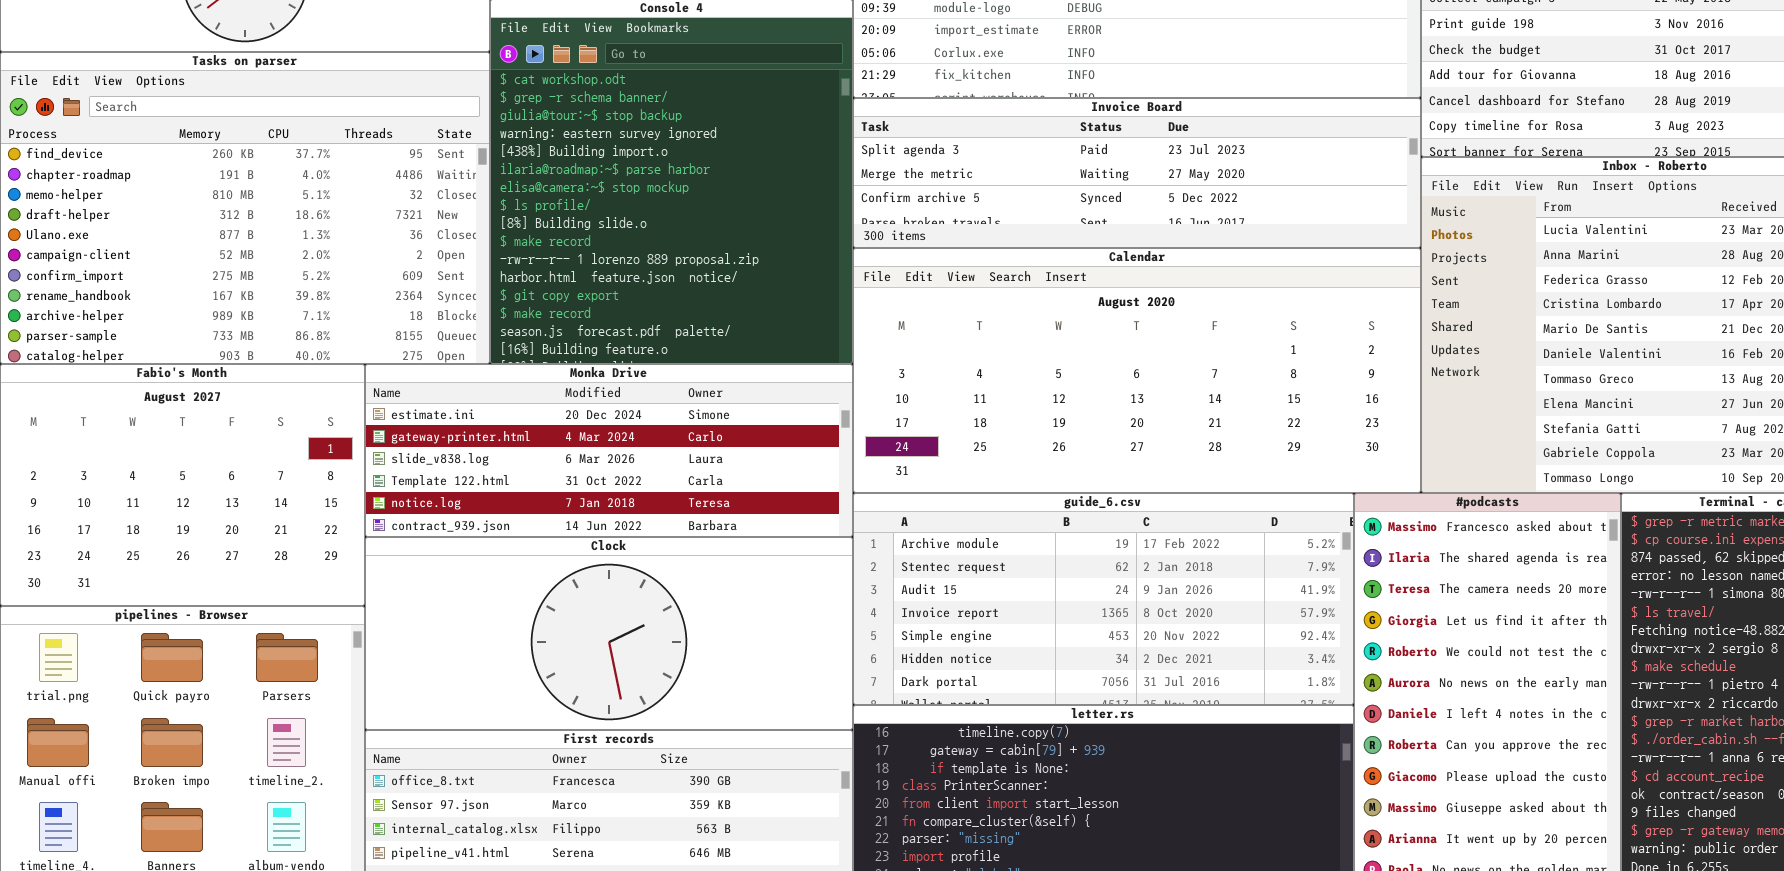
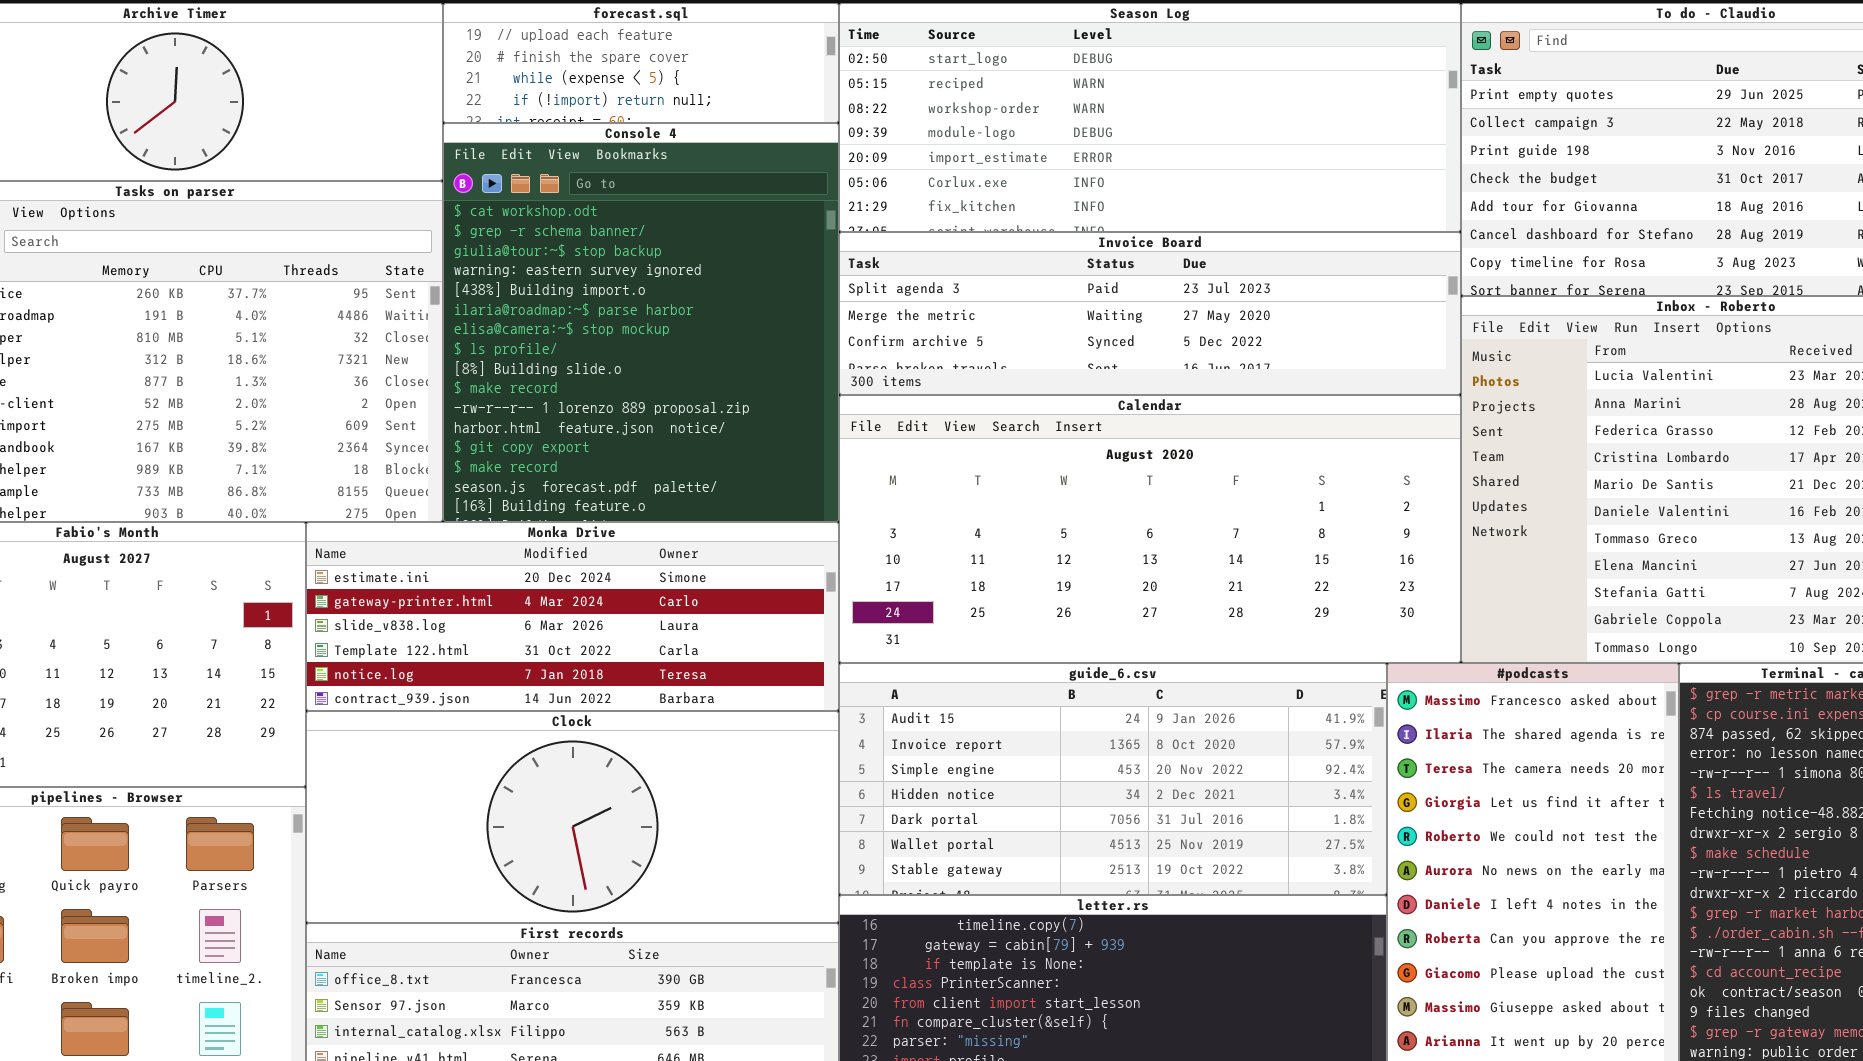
guide_6.csv: [853,493,1354,705] -> [839,663,1387,895], scrolled down 2 rows

